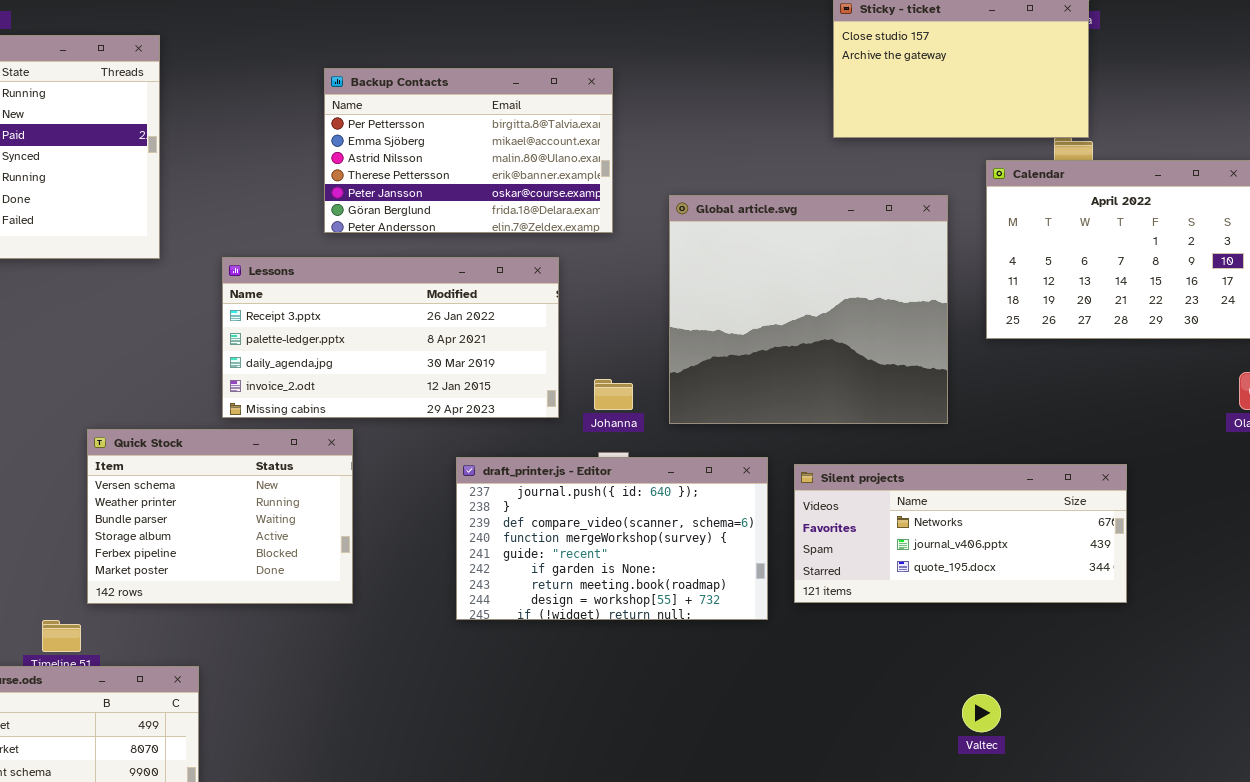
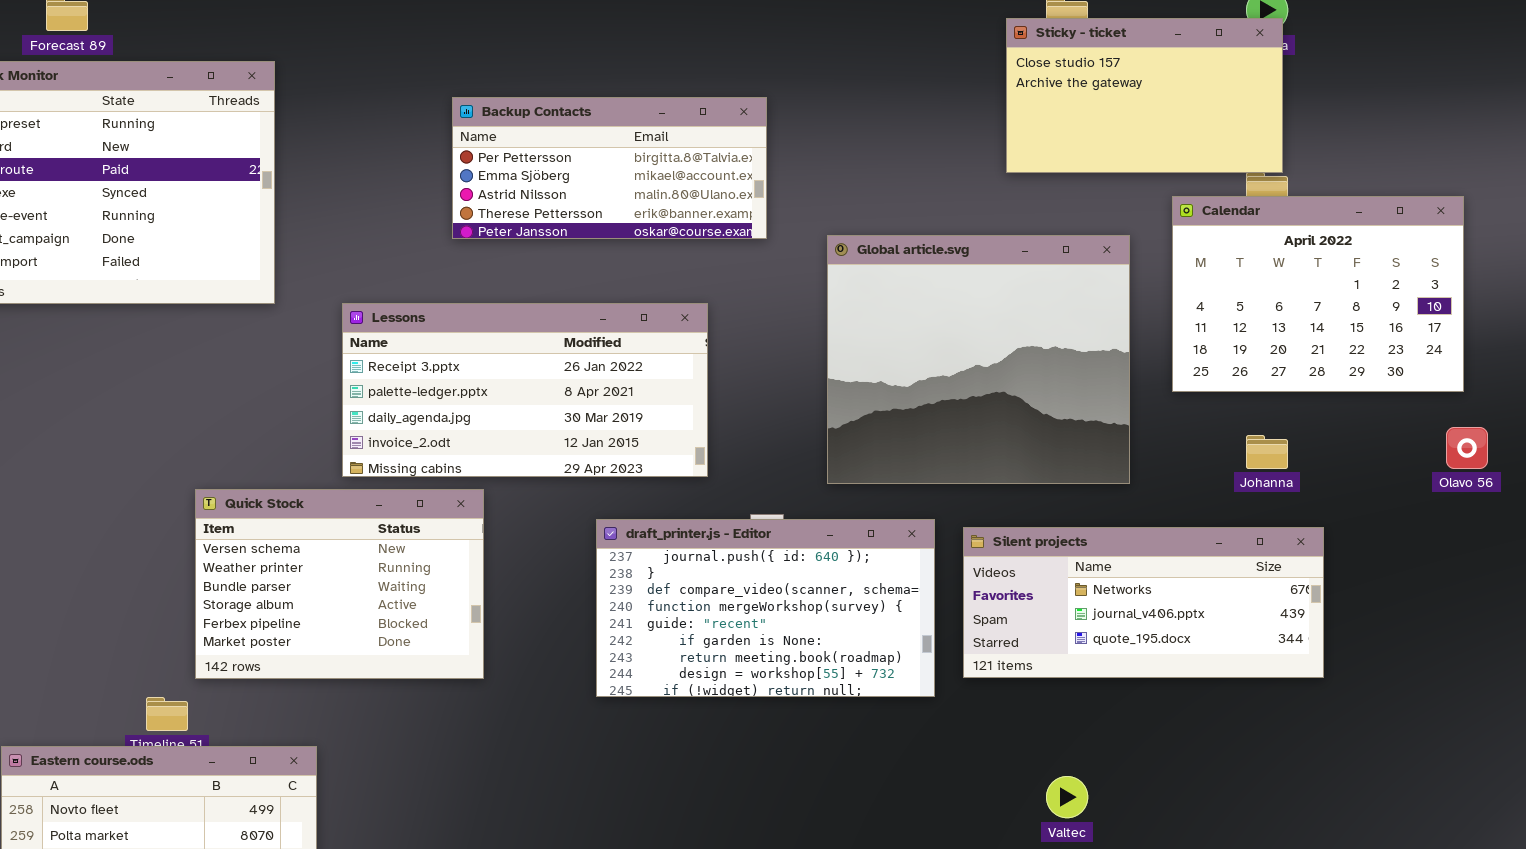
Backup Contacts: [324,68,613,233] -> [452,97,767,239], resized
Johanna: [594,379,633,410] -> [1246,435,1288,469], moved
Valtec: [962,694,1001,732] -> [1046,776,1088,818], moved

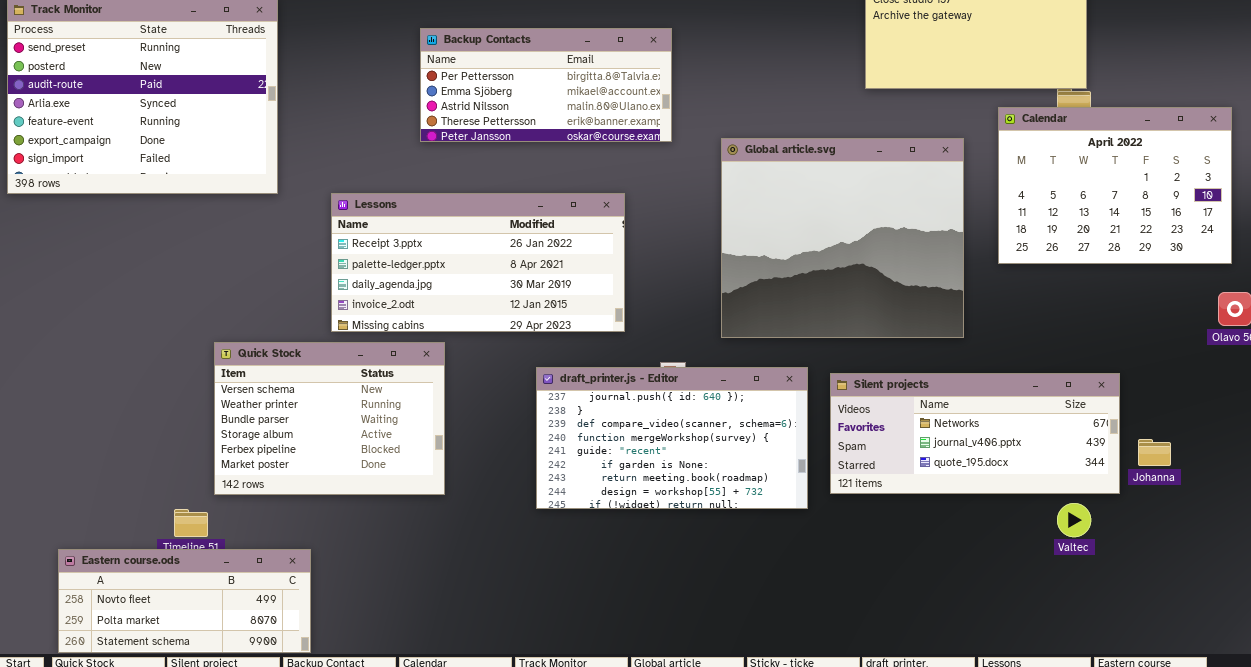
Johanna: [1246,435,1288,469] -> [1138,439,1171,466], moved
Valtec: [1046,776,1088,818] -> [1057,503,1091,537], moved

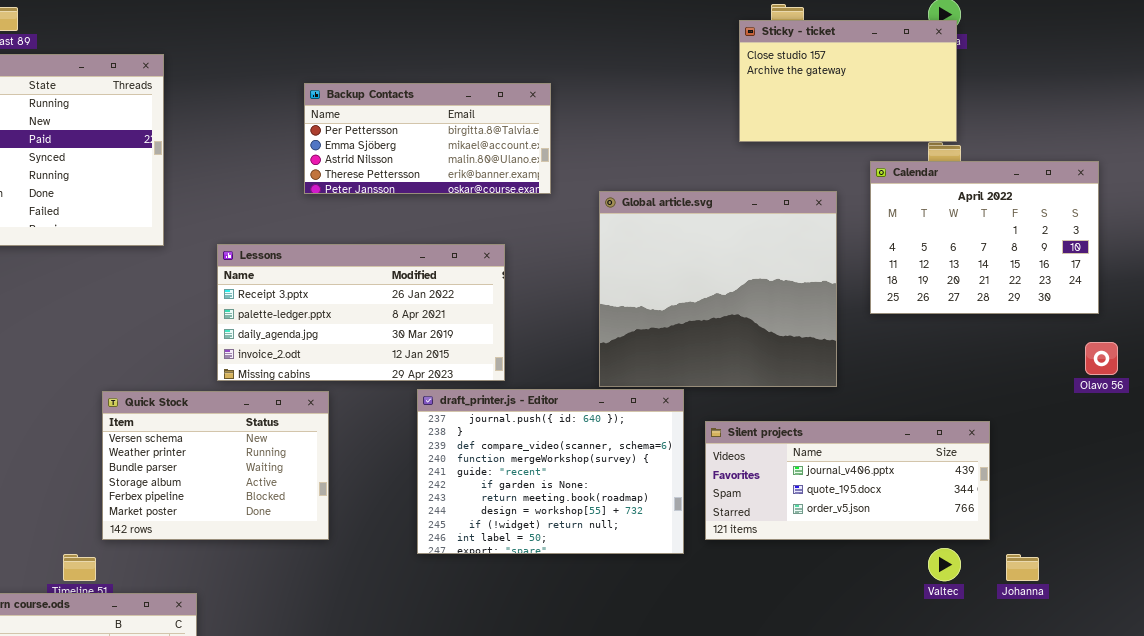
draft_printer.js - Editor: [536,367,808,509] -> [417,389,684,554], resized
Silent projects: [830,373,1120,494] -> [705,421,990,540], scrolled down 1 row
Johanna: [1138,439,1171,466] -> [1006,554,1039,581], moved

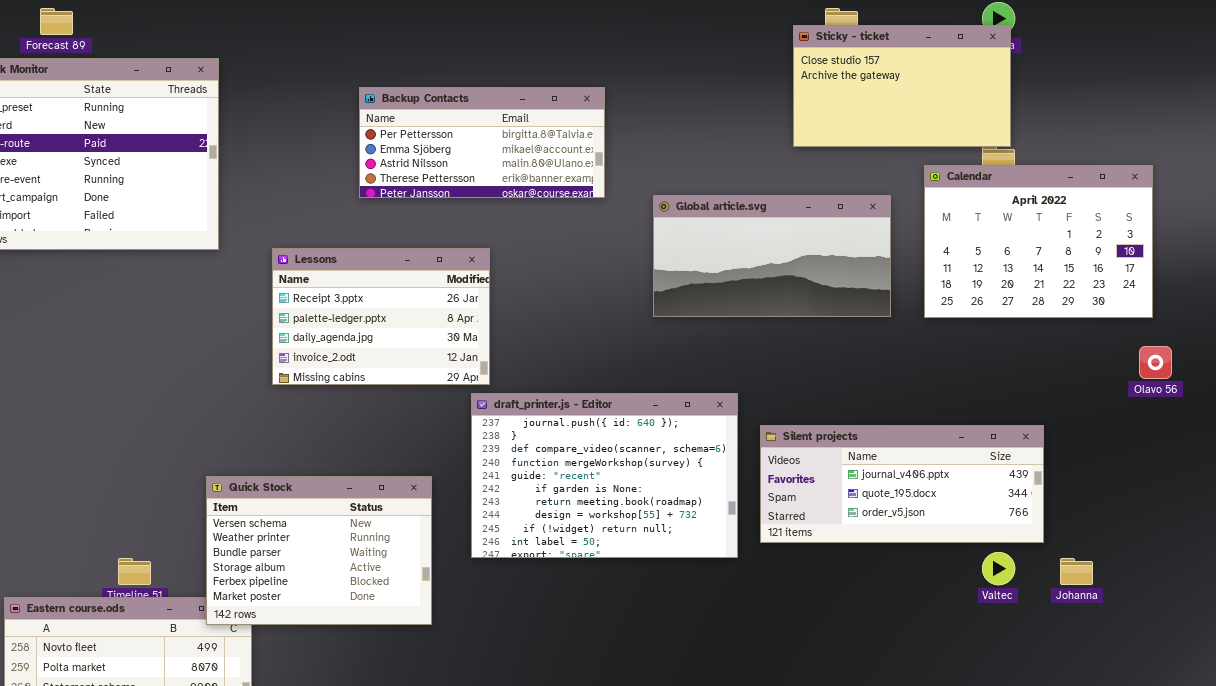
Global article.svg: [599,191,837,387] -> [653,195,891,317], resized
Lessons: [217,244,505,381] -> [272,248,490,385], resized
Quick Stock: [102,391,329,540] -> [206,476,432,625], moved

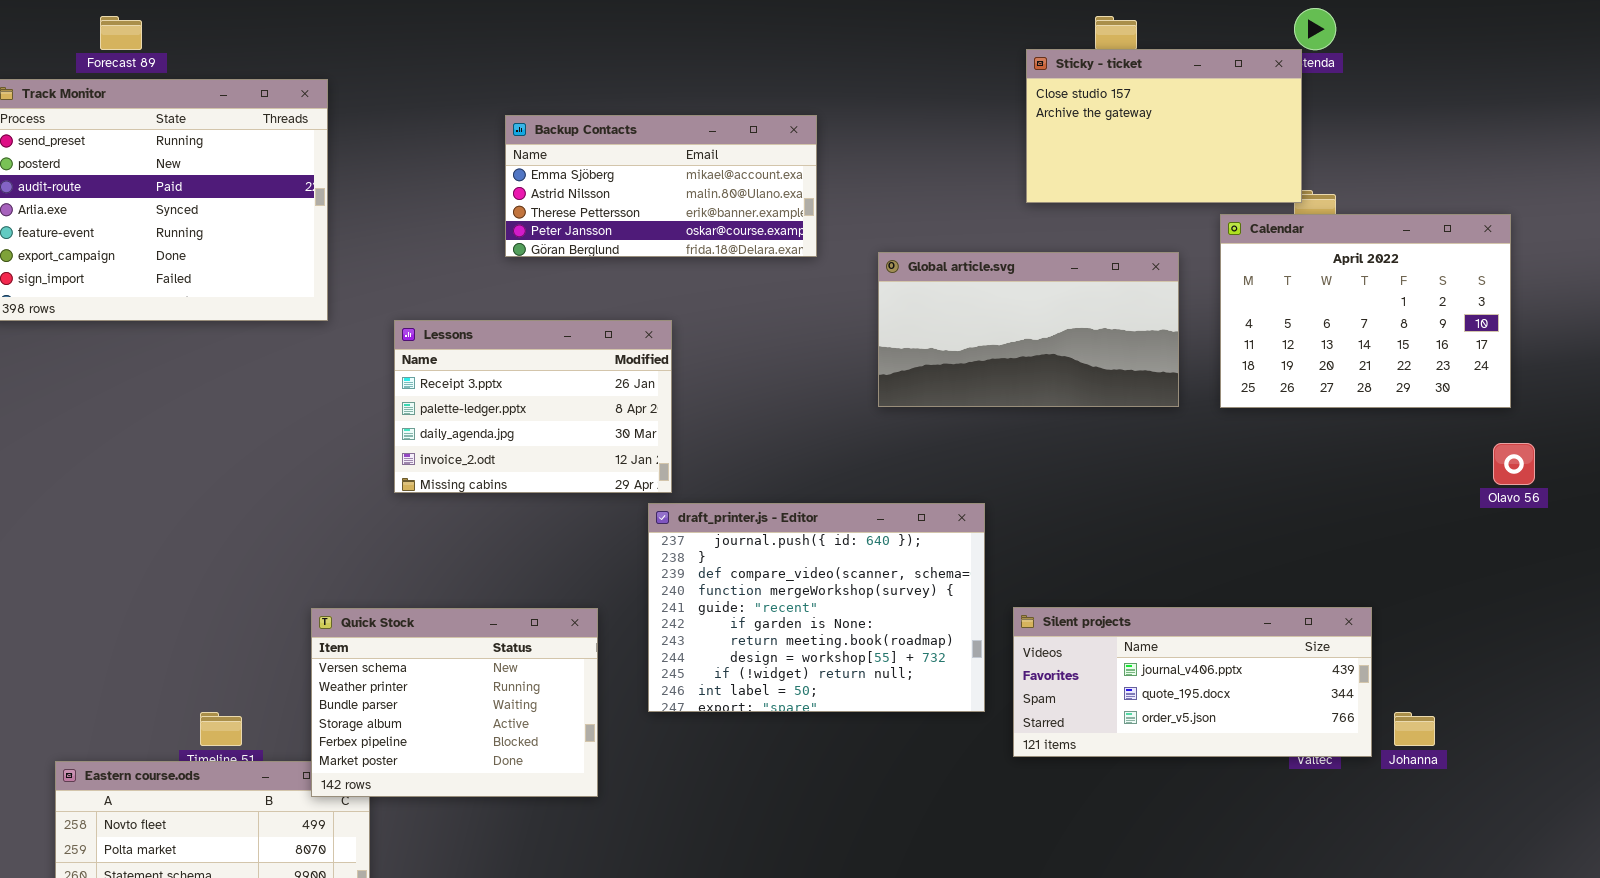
Sticky - ticket: [793,25,1011,147] -> [1026,49,1302,203], moved
Backup Contacts: [359,87,605,198] -> [505,115,817,257], scrolled down 1 row
Silent projects: [760,425,1044,543] -> [1013,607,1372,757], moved

